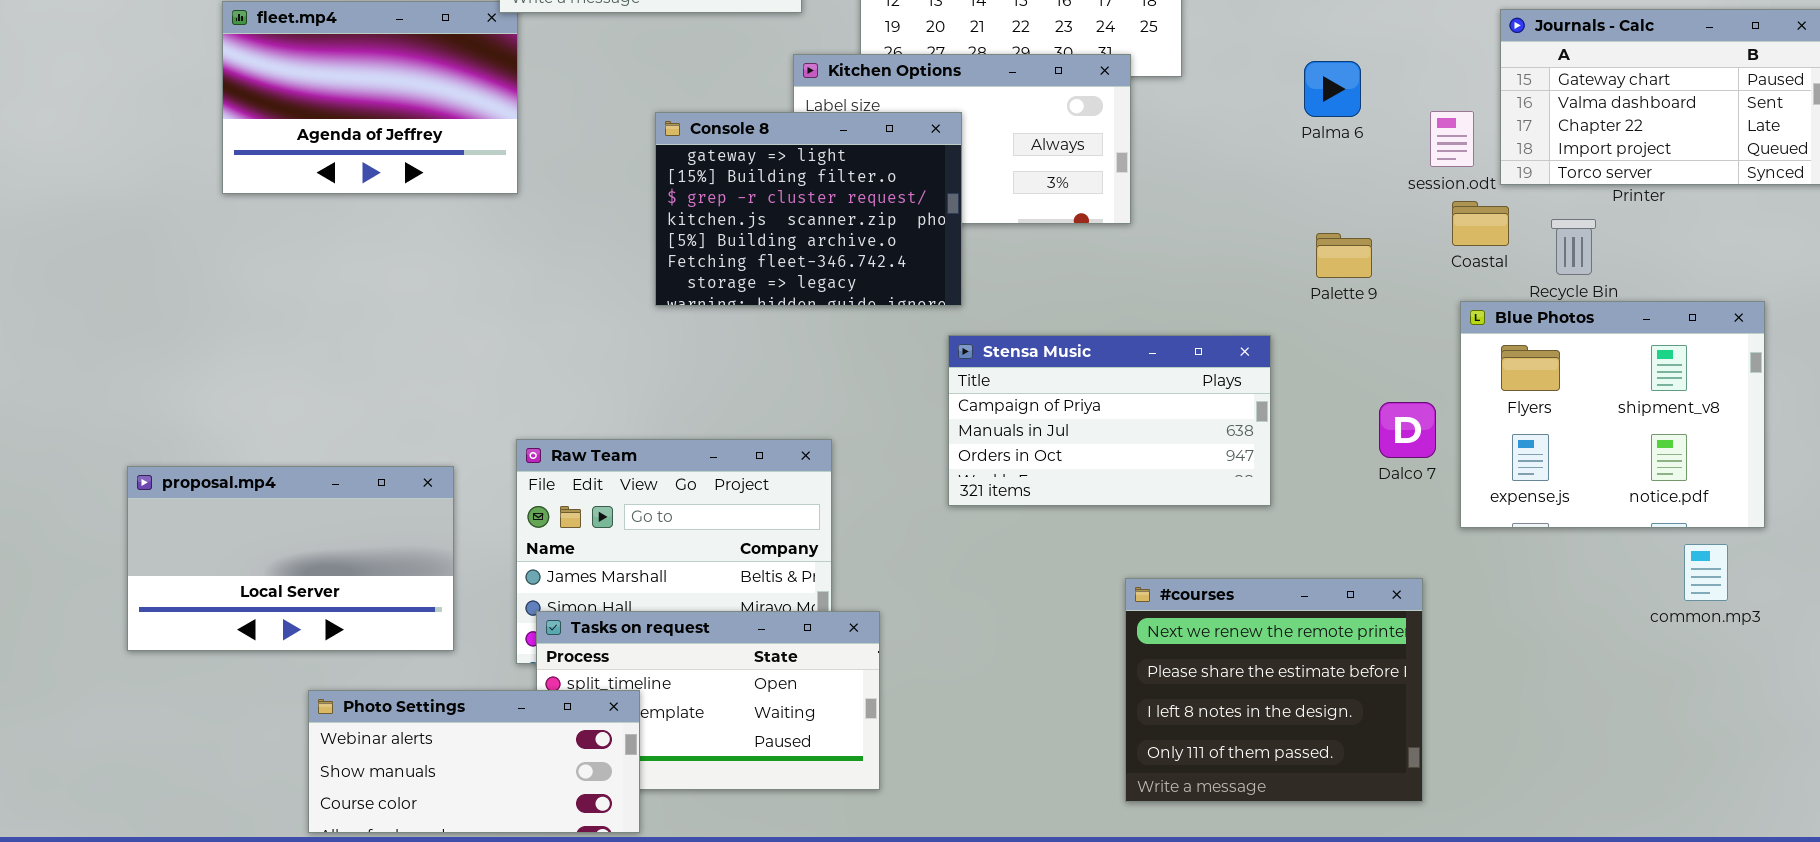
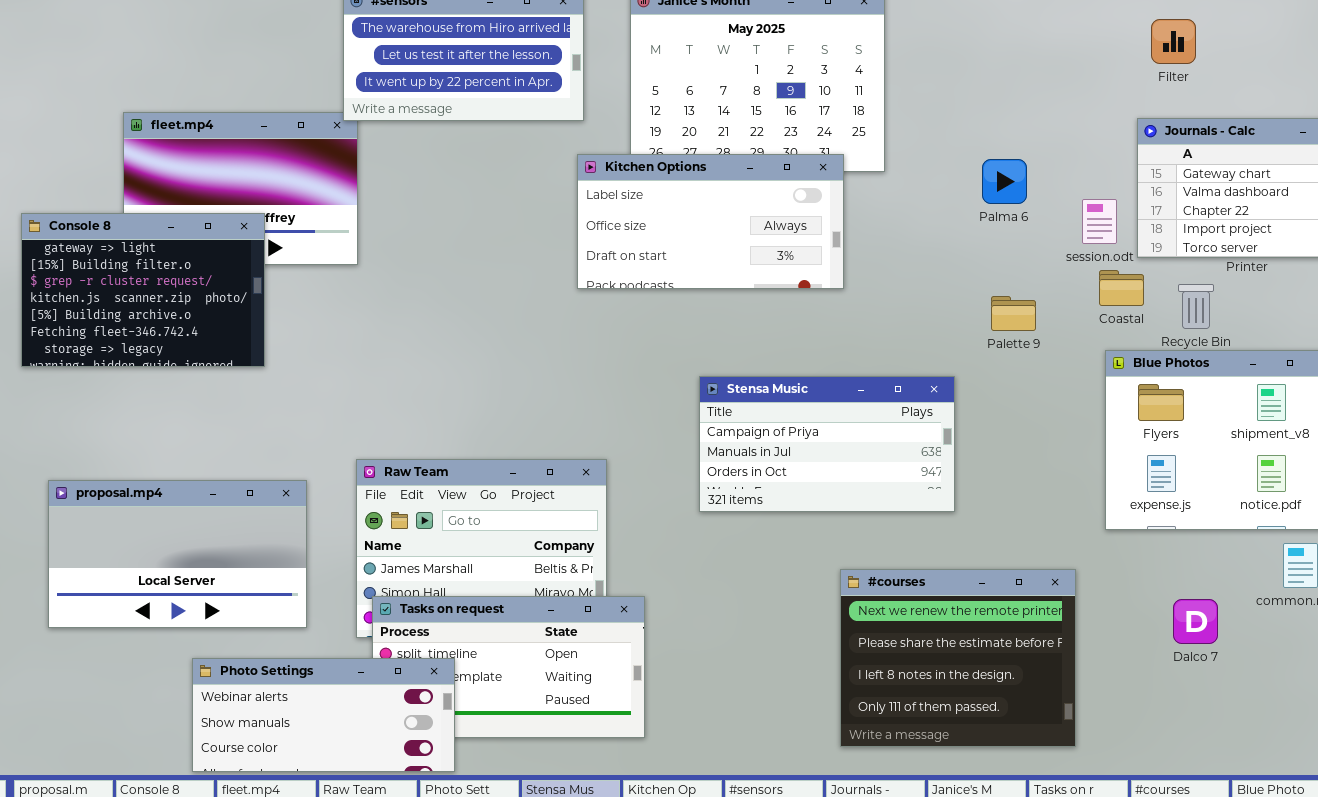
Console 8: [655,112,962,306] -> [21,213,265,367], moved
Dalco 7: [1379,402,1436,458] -> [1173,599,1218,644], moved

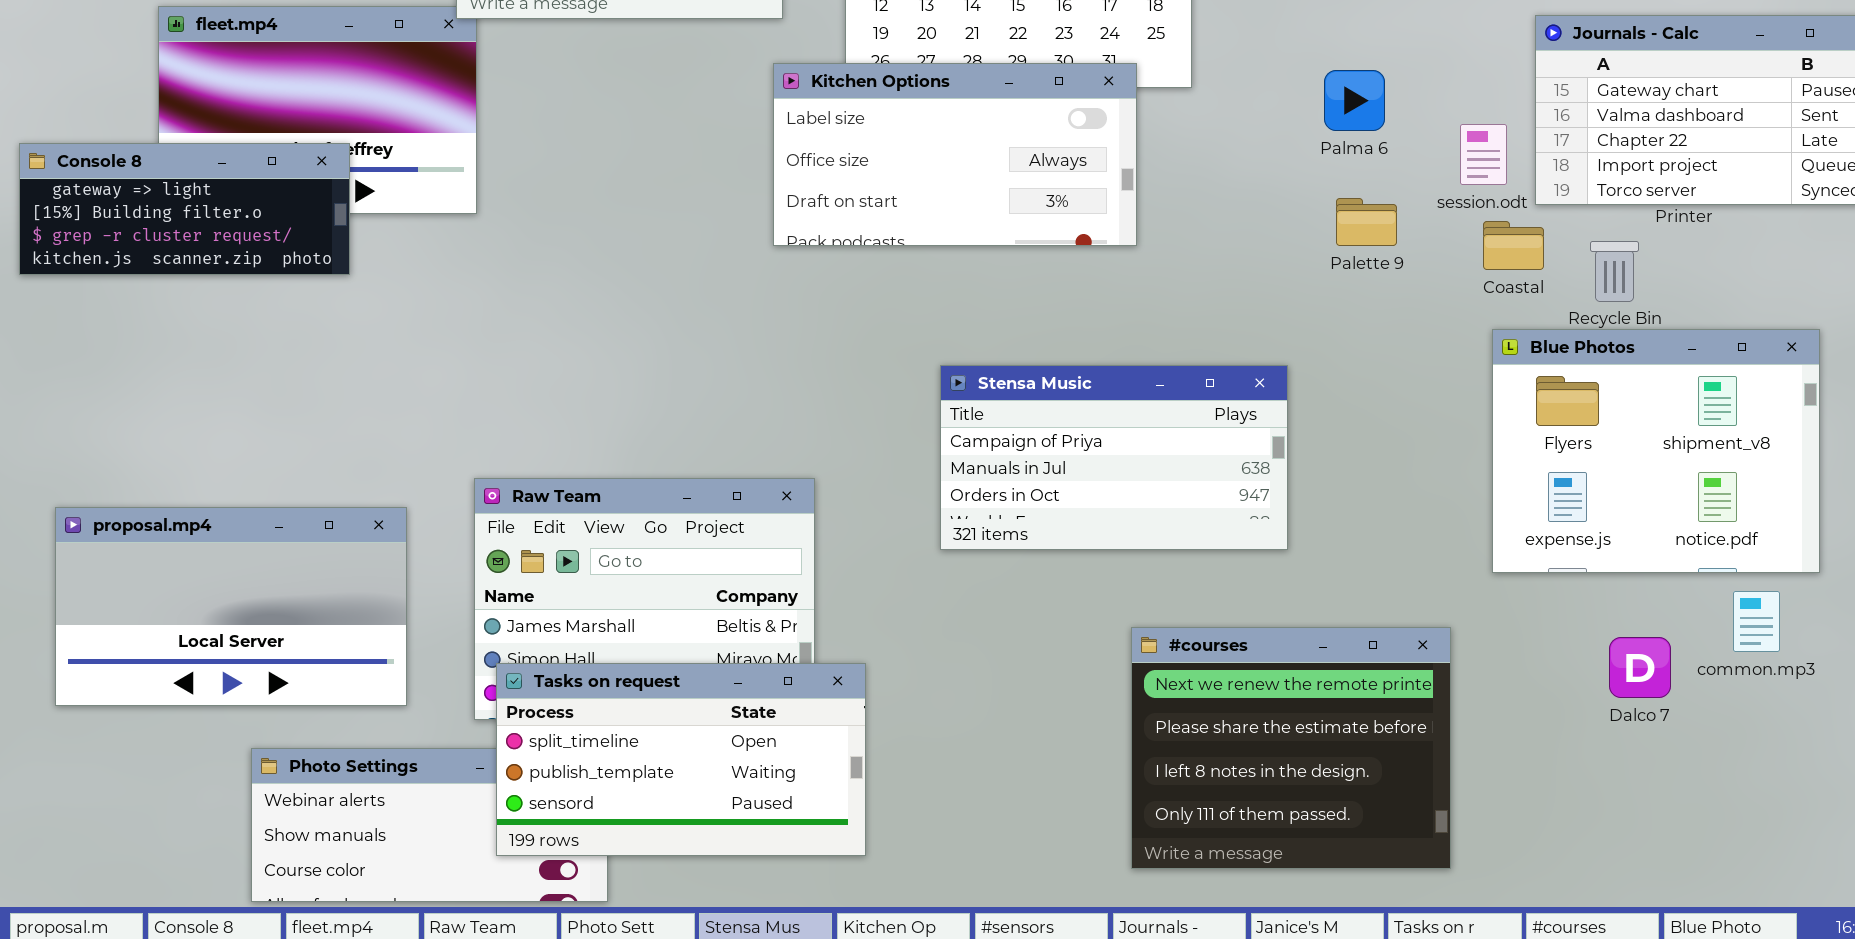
Console 8: [21,213,265,367] -> [19,143,350,275], resized
Palette 9: [991,296,1036,331] -> [1336,198,1397,246], moved
Tasks on request: [372,596,645,738] -> [496,663,866,856], raised
Dalco 7: [1173,599,1218,644] -> [1609,637,1671,698], moved

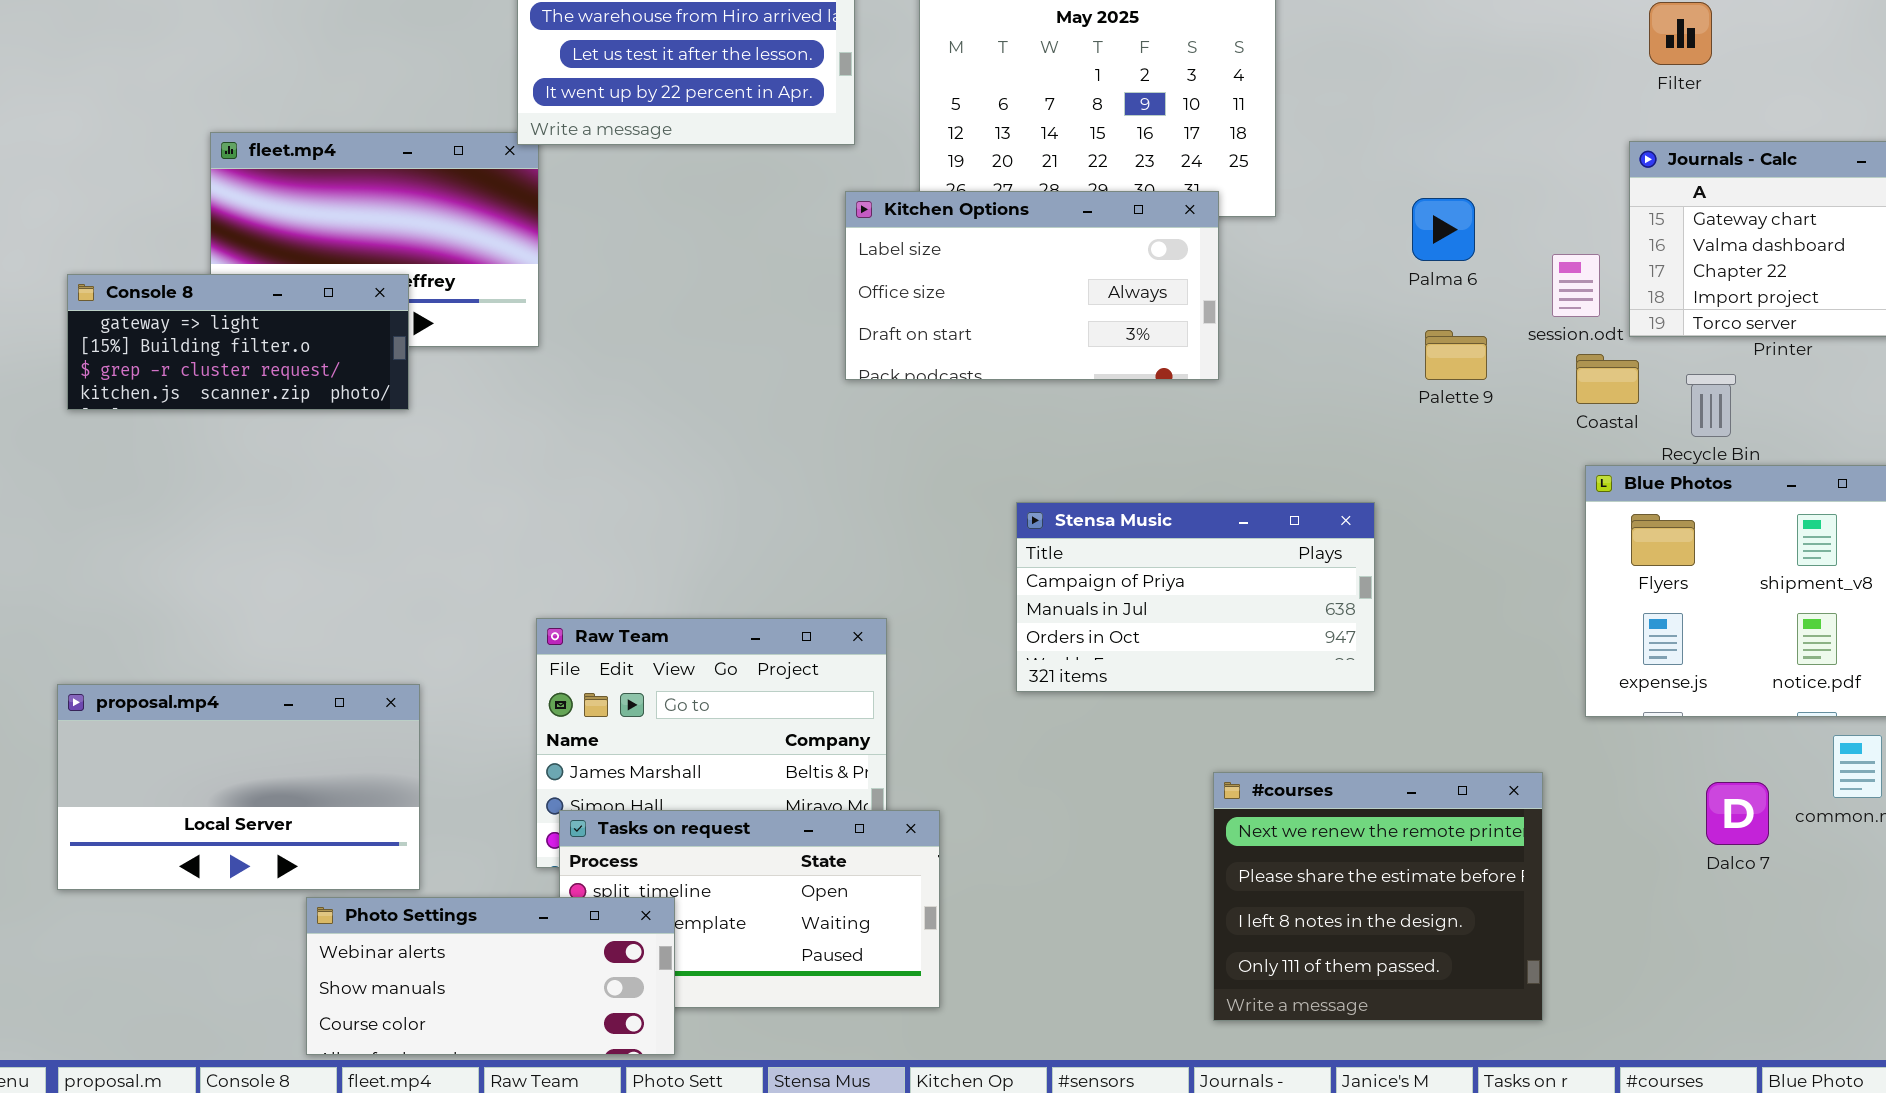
proposal.mp4: [55,507,407,706] -> [57,684,420,890], moved
Photo Settings: [251,748,608,902] -> [306,897,675,1055], raised

